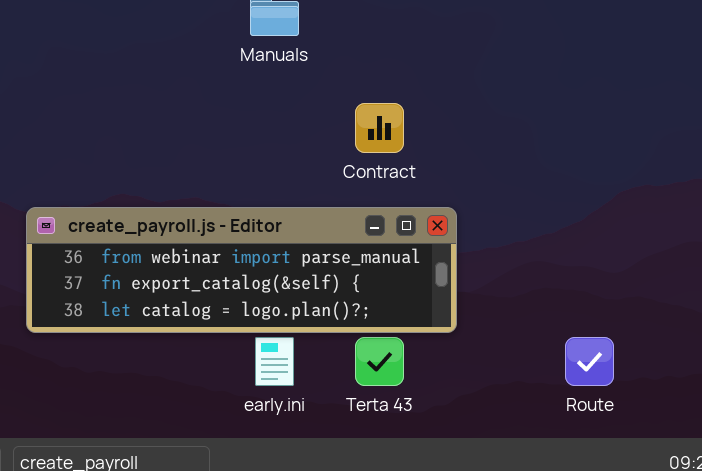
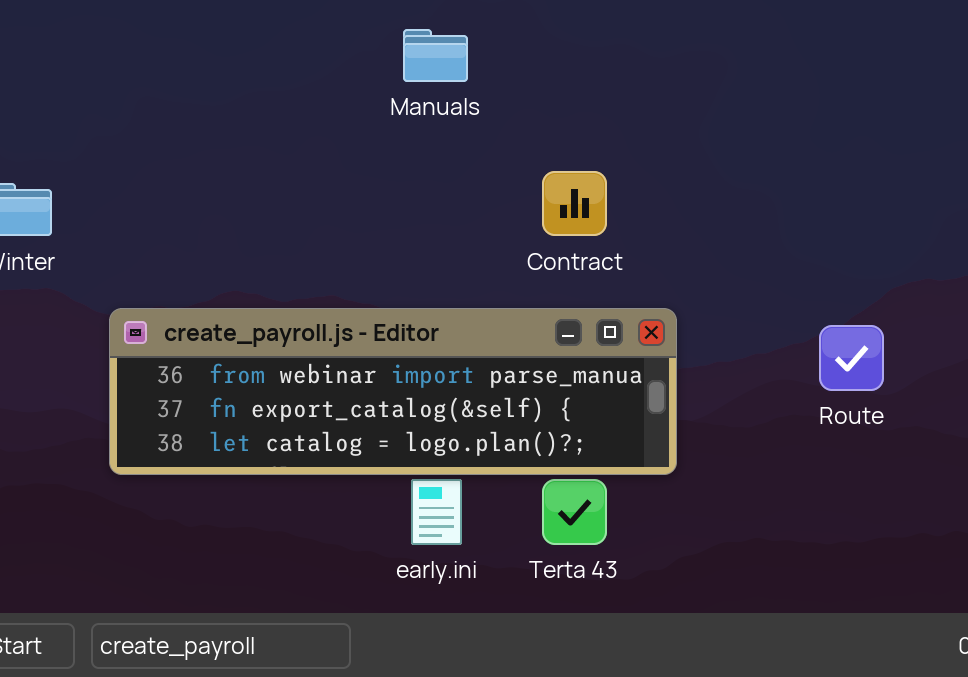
Route: [565,337,614,386] -> [819,325,884,391], moved

